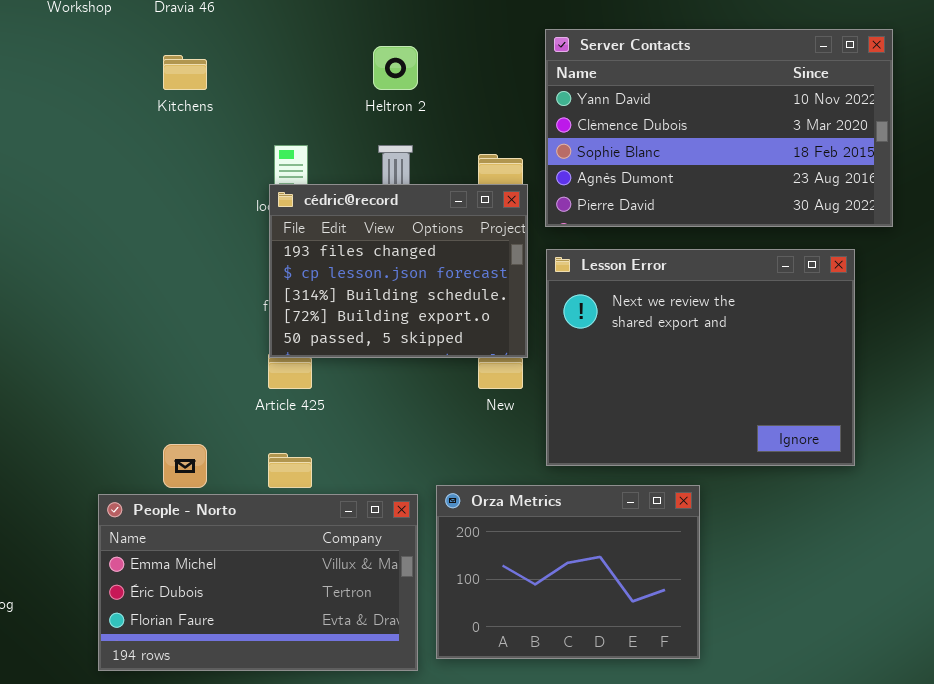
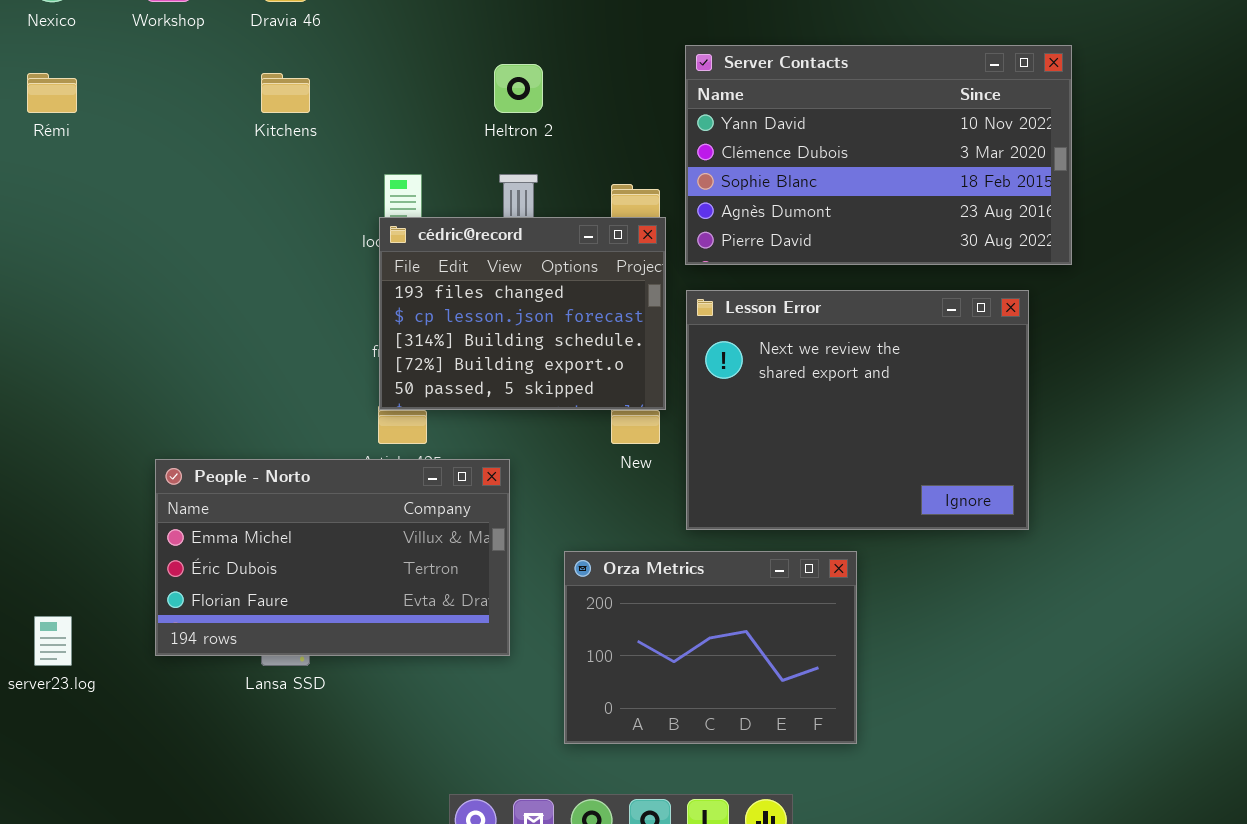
People - Norto: [98,494,418,671] -> [155,459,510,656], moved

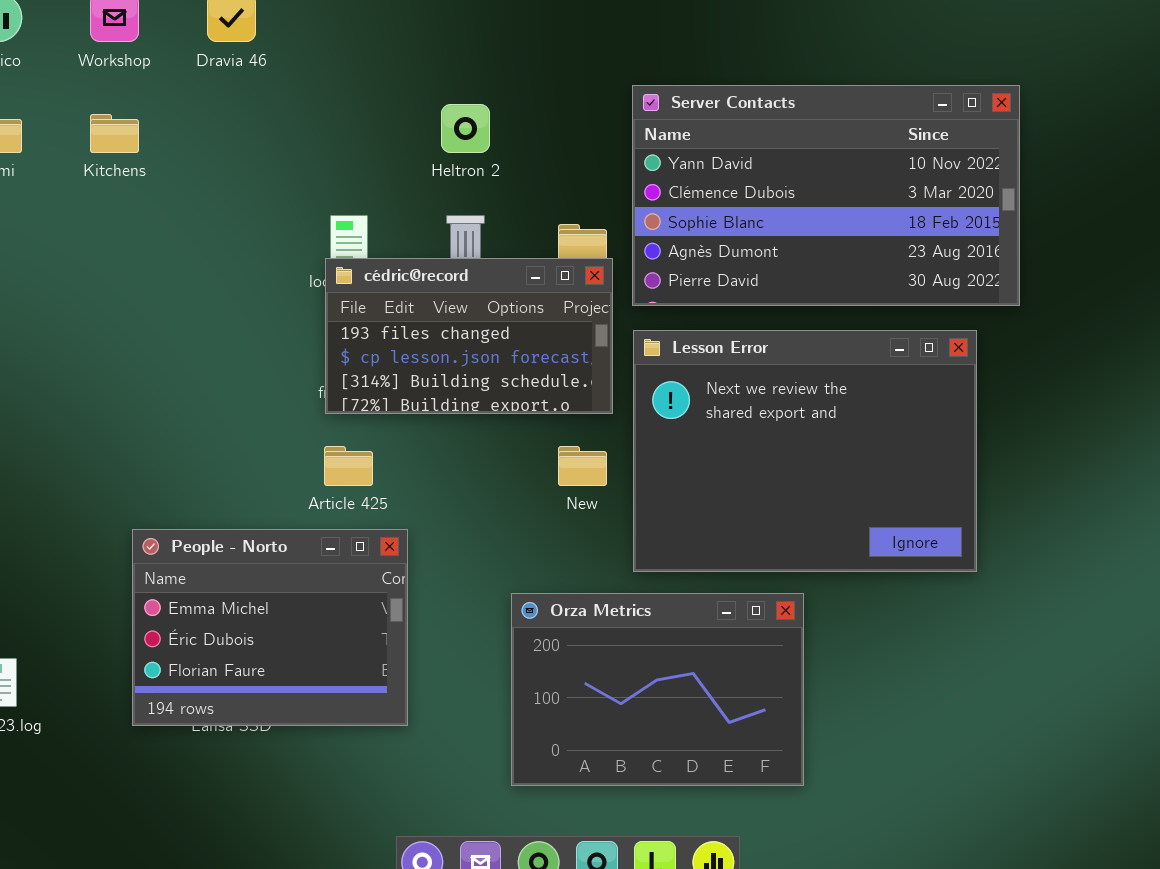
Kitchens: [261,73,310,113] -> [90,114,139,153], moved
cédric@record: [379,217,666,410] -> [325,258,613,414], resized
People - Norto: [155,459,510,656] -> [132,529,408,726], moved, resized

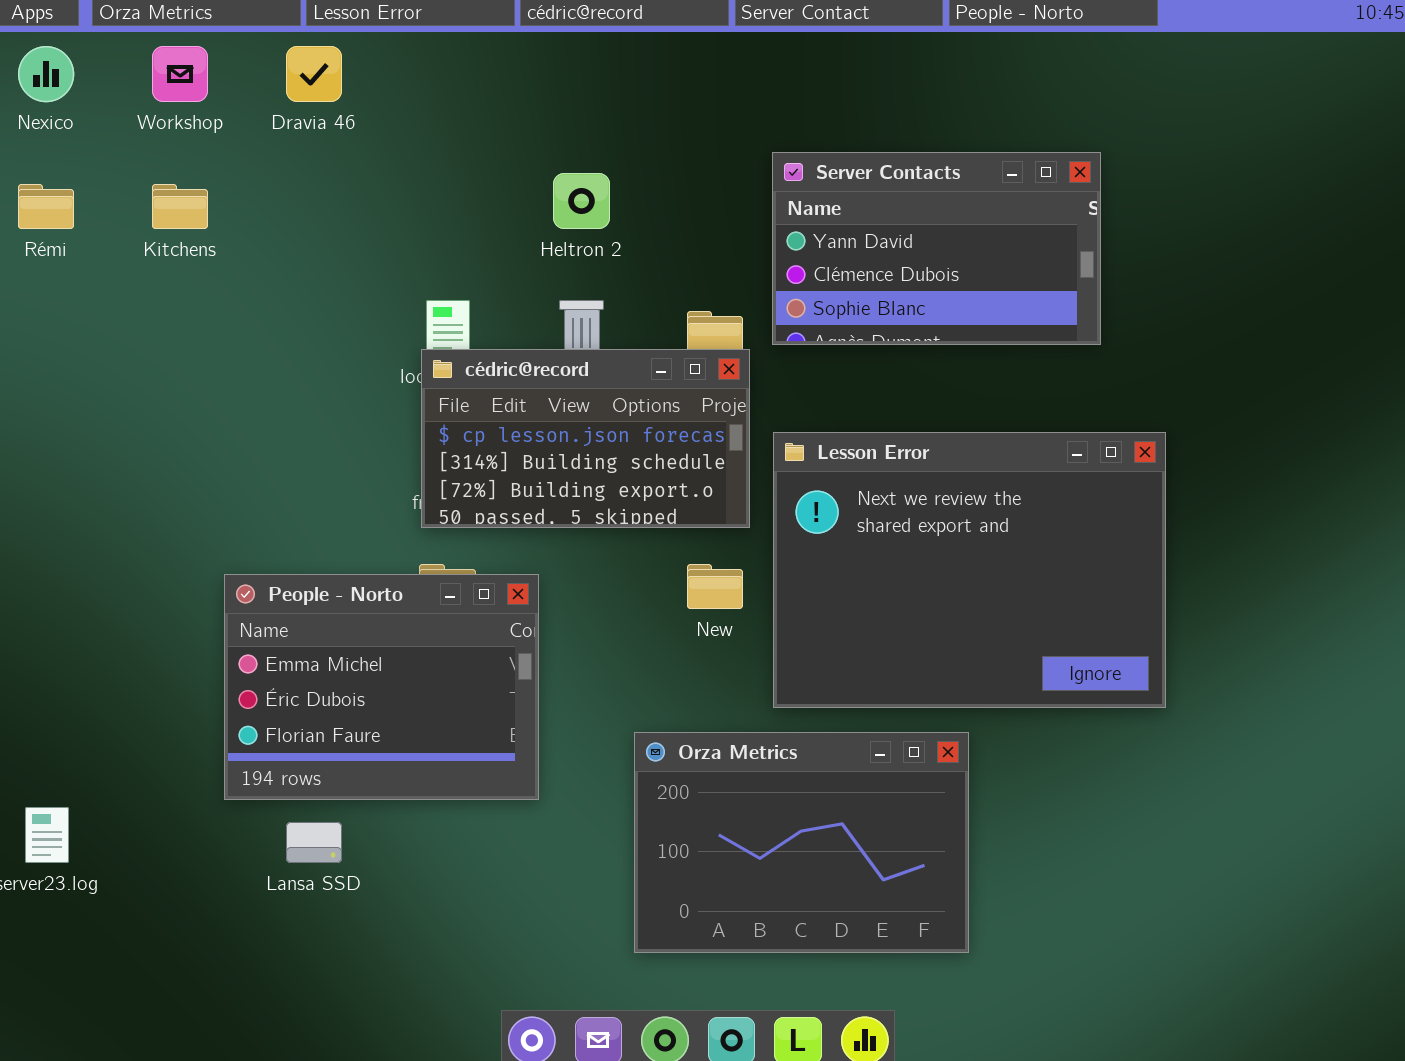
Server Contacts: [632,85,1020,306] -> [772,152,1101,345], resized
cédric@record: [325,258,613,414] -> [421,349,750,528], scrolled down 1 row
People - Norto: [132,529,408,726] -> [224,574,539,800], moved

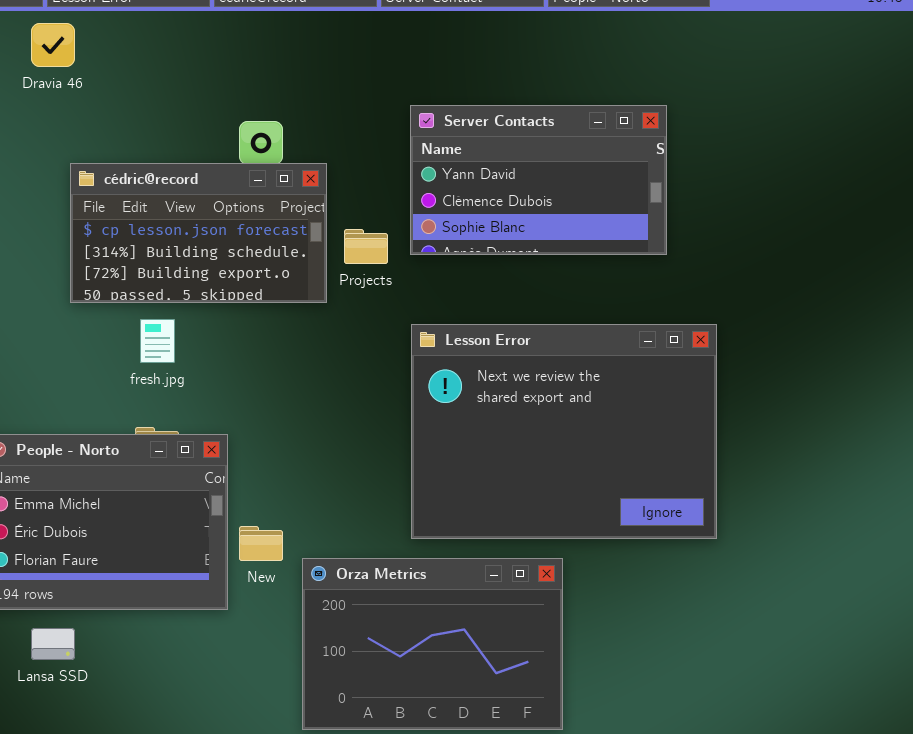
cédric@record: [421,349,750,528] -> [70,163,327,303], moved
New: [687,564,743,609] -> [239,526,283,561], moved

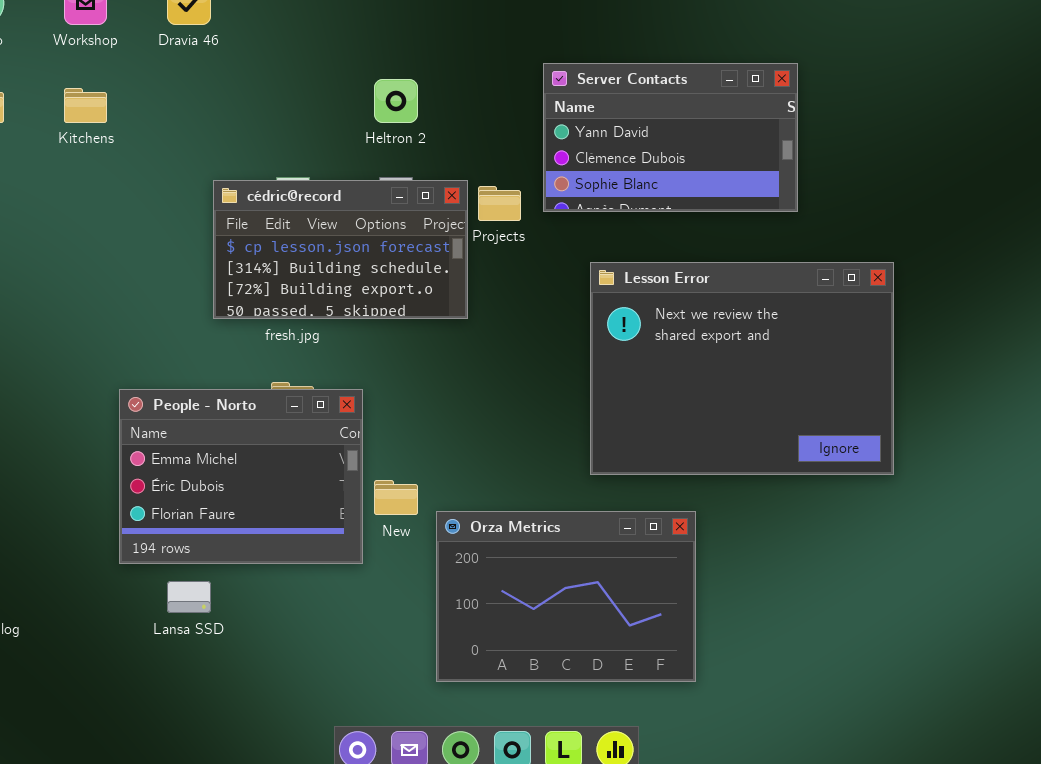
cédric@record: [70,163,327,303] -> [213,180,468,319], moved
Lesson Error: [411,324,717,539] -> [590,262,894,475], moved

